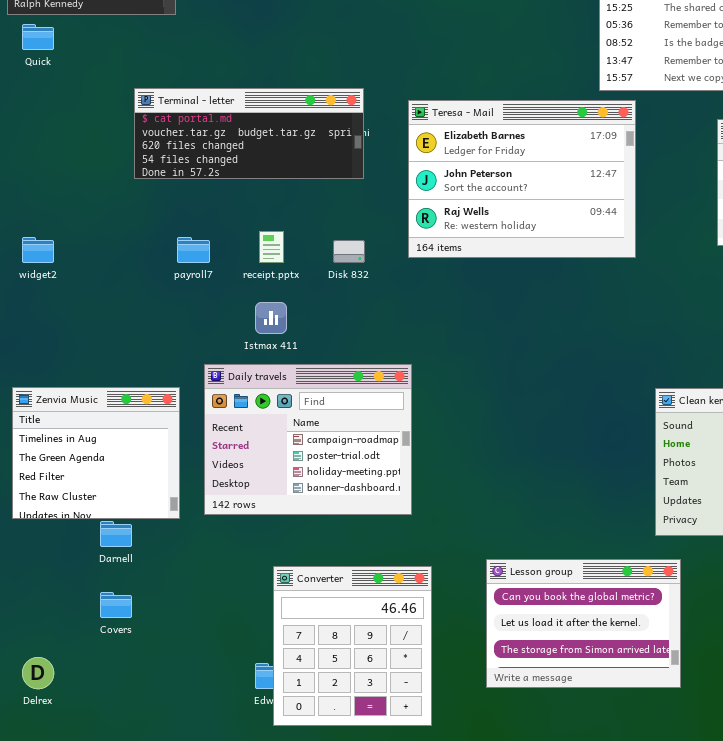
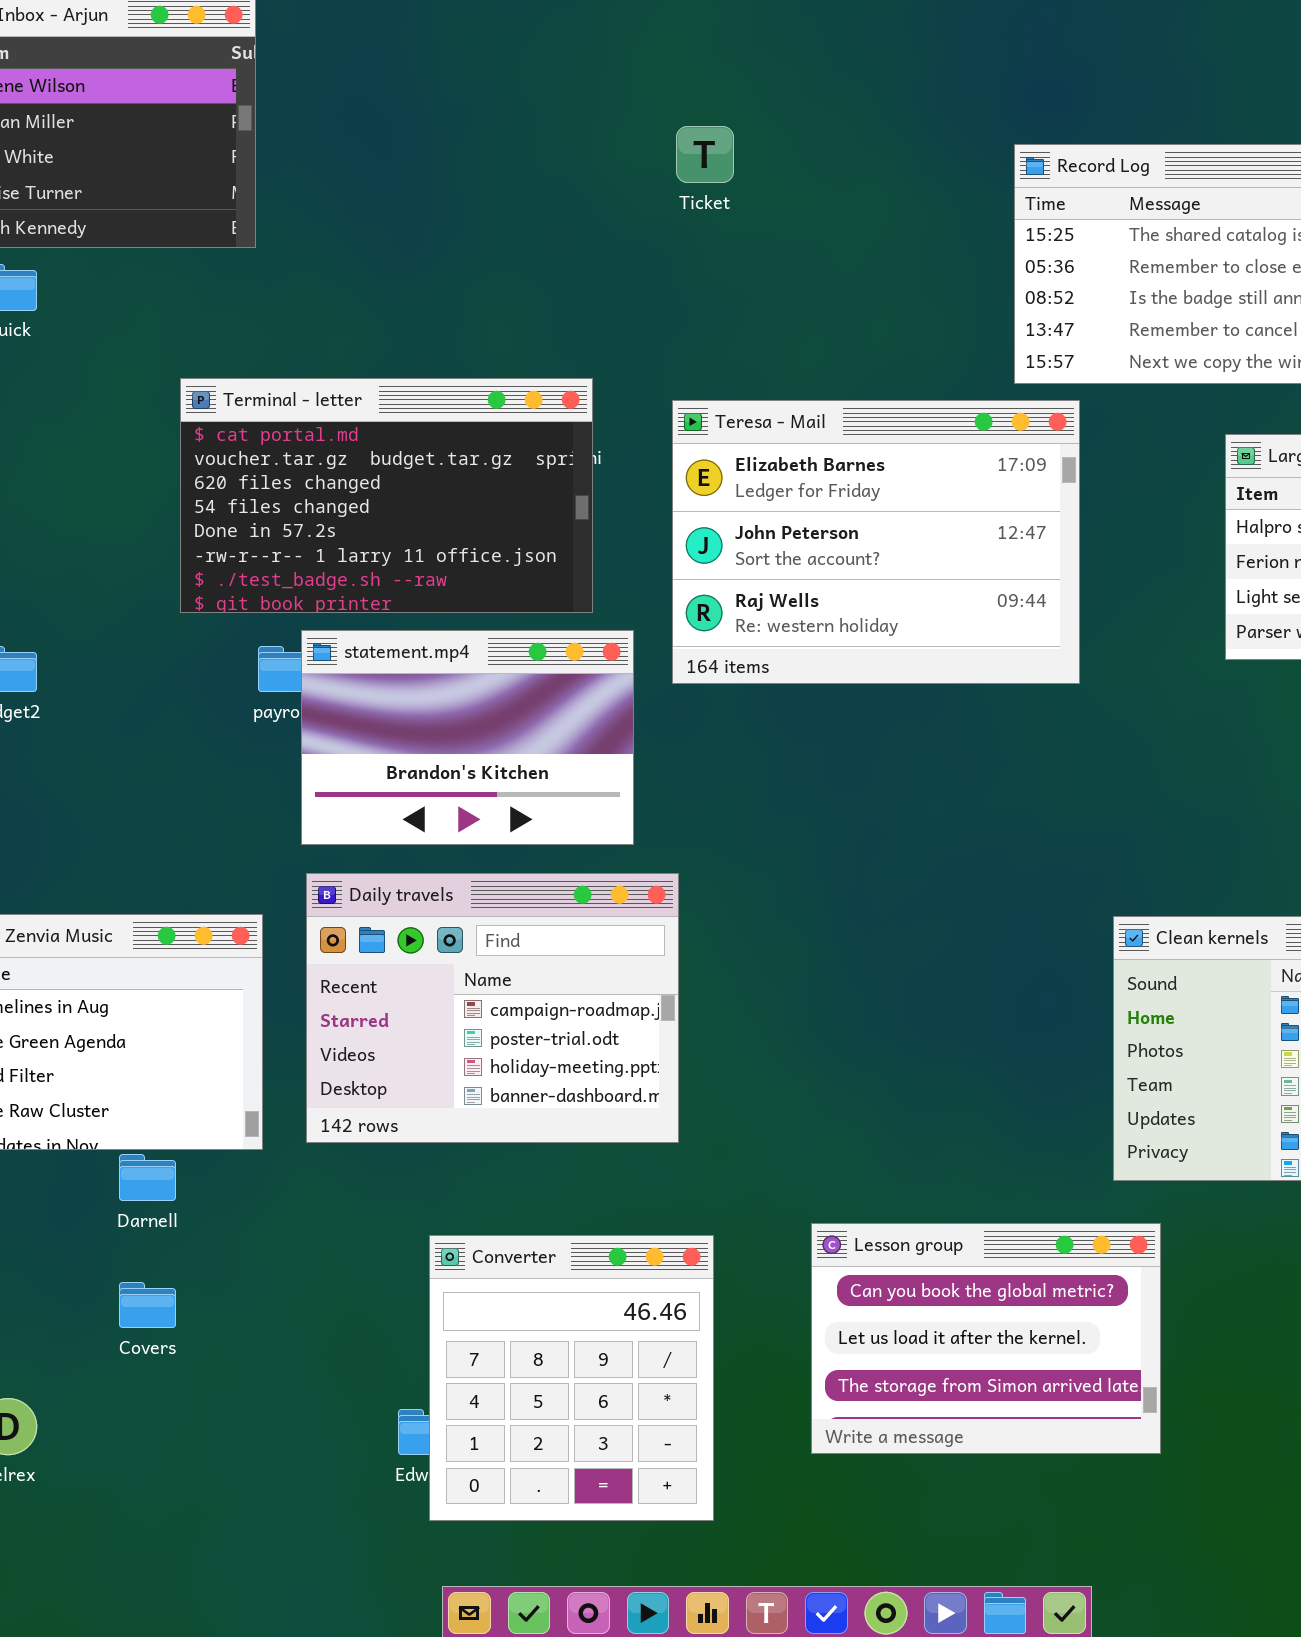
Terminal - letter: [134,88,364,179] -> [180,378,593,613], resized
statement.mp4: none -> [301,630,634,845], opened

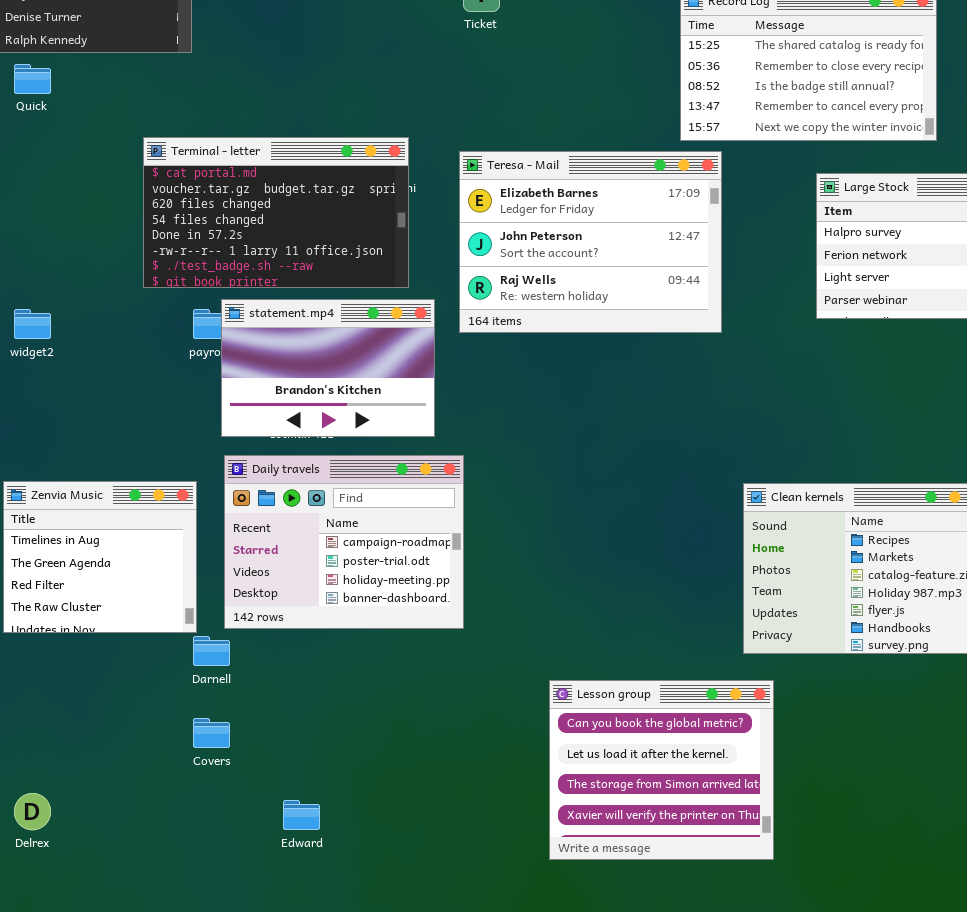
Darnell: [119,1154,176,1201] -> [193,636,230,666], moved
Lesson group: [811,1223,1161,1454] -> [549,680,774,860], resized
Converter: [429,1235,714,1521] -> none, closed
Covers: [119,1282,176,1328] -> [193,718,230,748], moved

